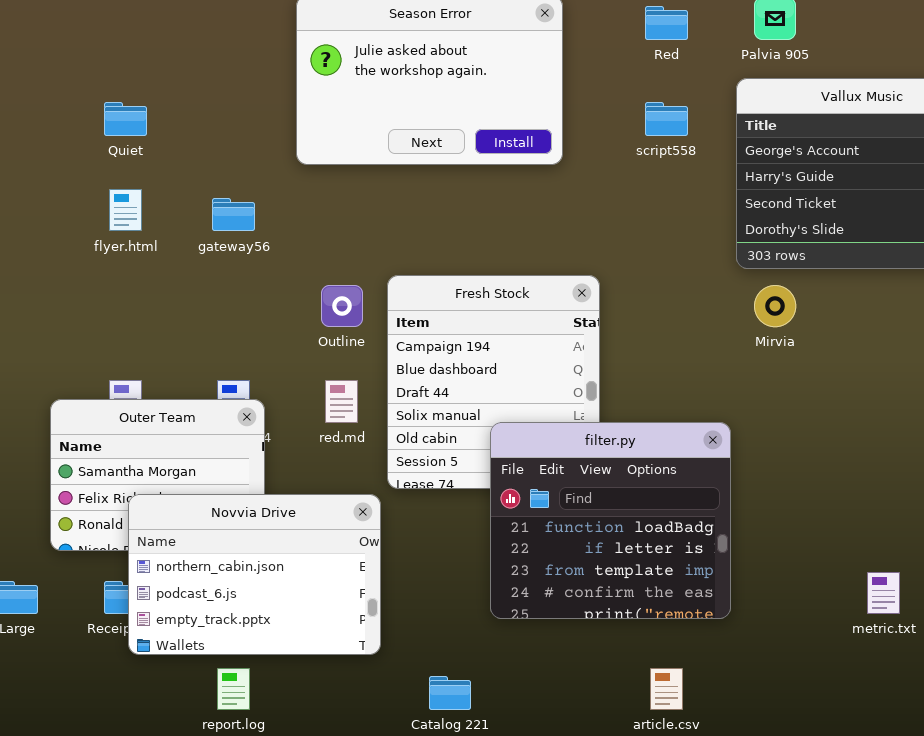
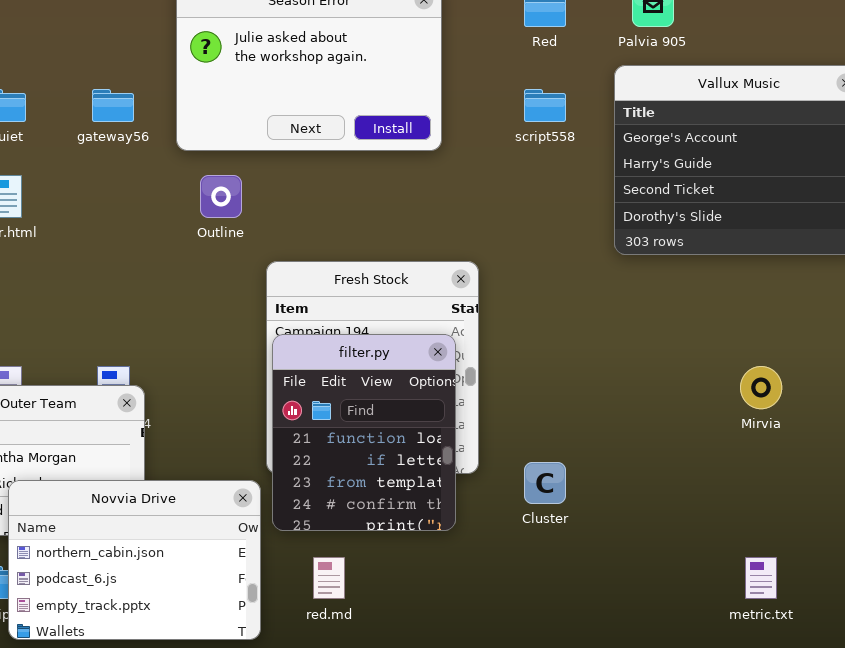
gateway56: [212,198,255,231] -> [92,89,134,122], moved
Outline: [321,285,363,327] -> [200,175,242,218], moved
Mirvia: [754,285,796,327] -> [740,366,782,409], moved
red.md: [325,380,358,423] -> [313,557,345,599], moved
filter.py: [490,422,731,619] -> [272,334,456,531], moved, resized

